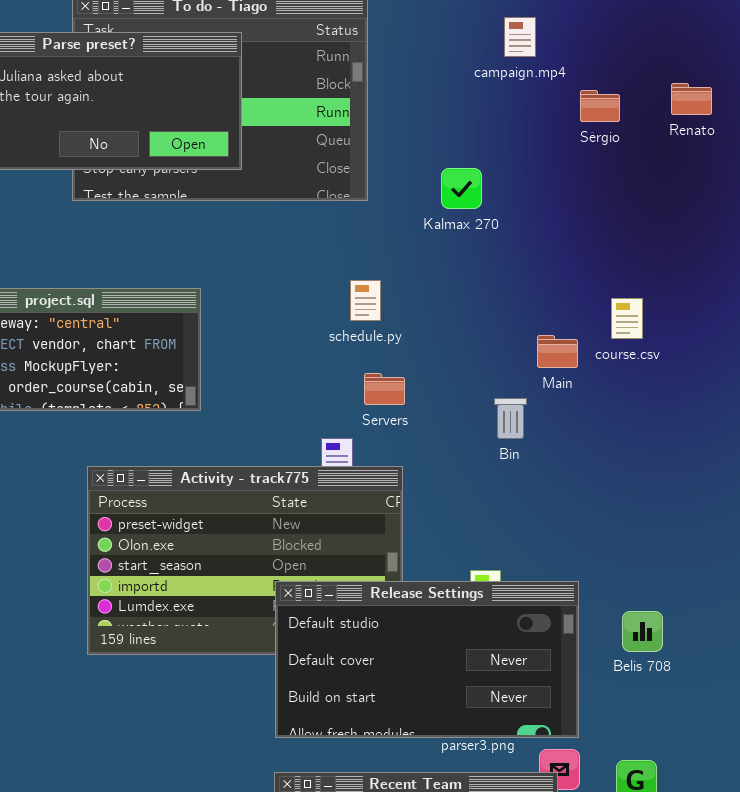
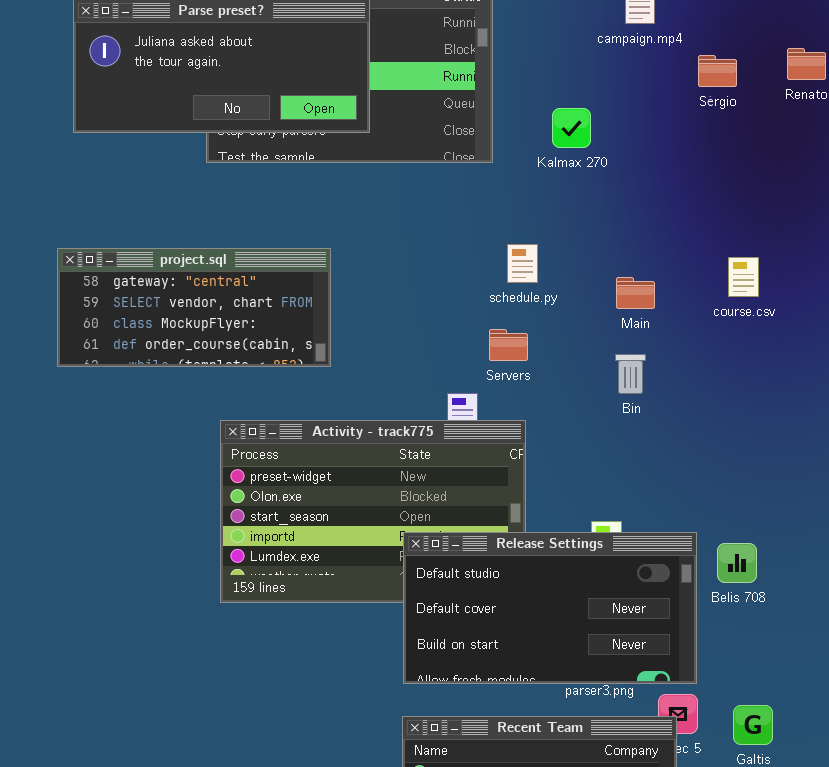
Kalmax 270: [441,168,482,209] -> [552,108,591,148], moved
schedule.py: [350,280,381,321] -> [507,244,538,283], moved
Main: [537,335,578,368] -> [616,277,655,309], moved
Belis 708: [622,611,663,652] -> [717,543,757,583], moved

